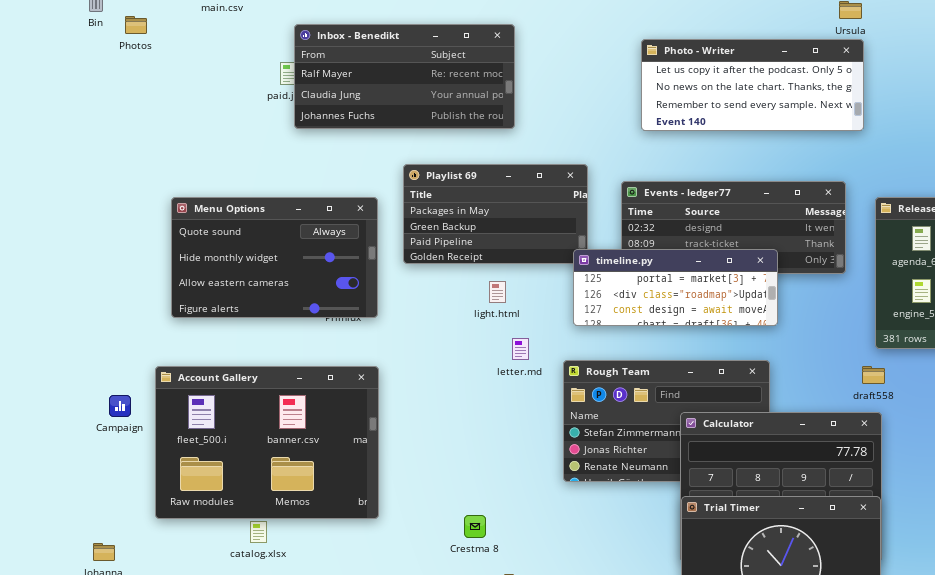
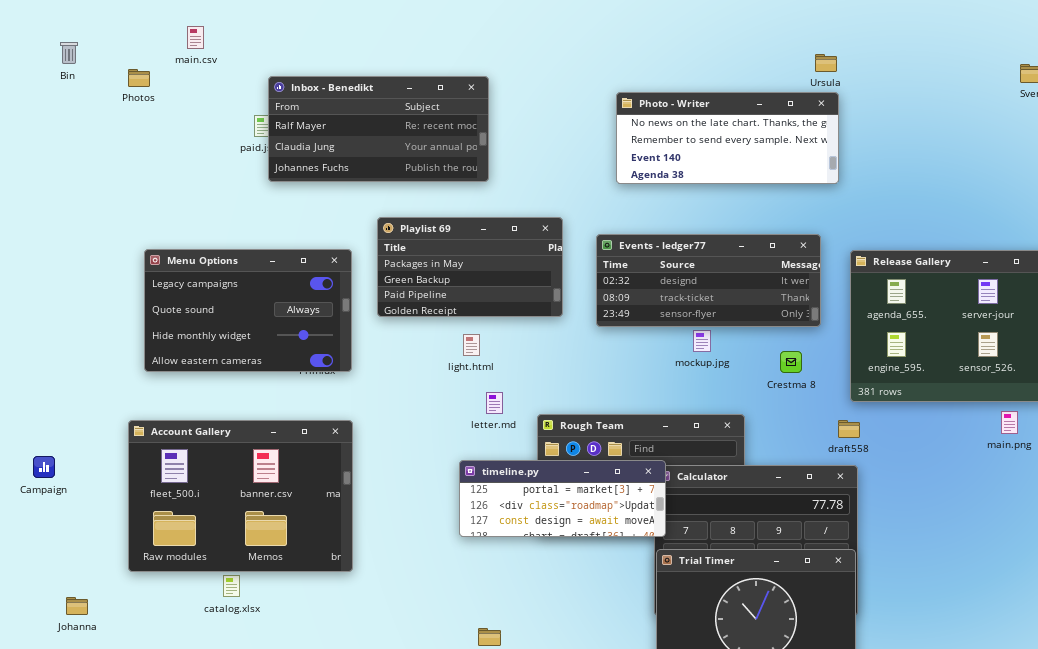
Photos: [125,16,147,34] -> [128,69,150,87], moved
Photo - Writer: [641,39,864,131] -> [616,92,839,184], scrolled down 1 row
Menu Options: [171,197,378,318] -> [144,249,352,372], scrolled up 1 row
timeline.py: [573,249,778,326] -> [459,460,666,537], moved
Campaign: [109,395,131,417] -> [33,456,55,478], moved
Crestma 8: [464,515,486,538] -> [780,351,802,373], moved

